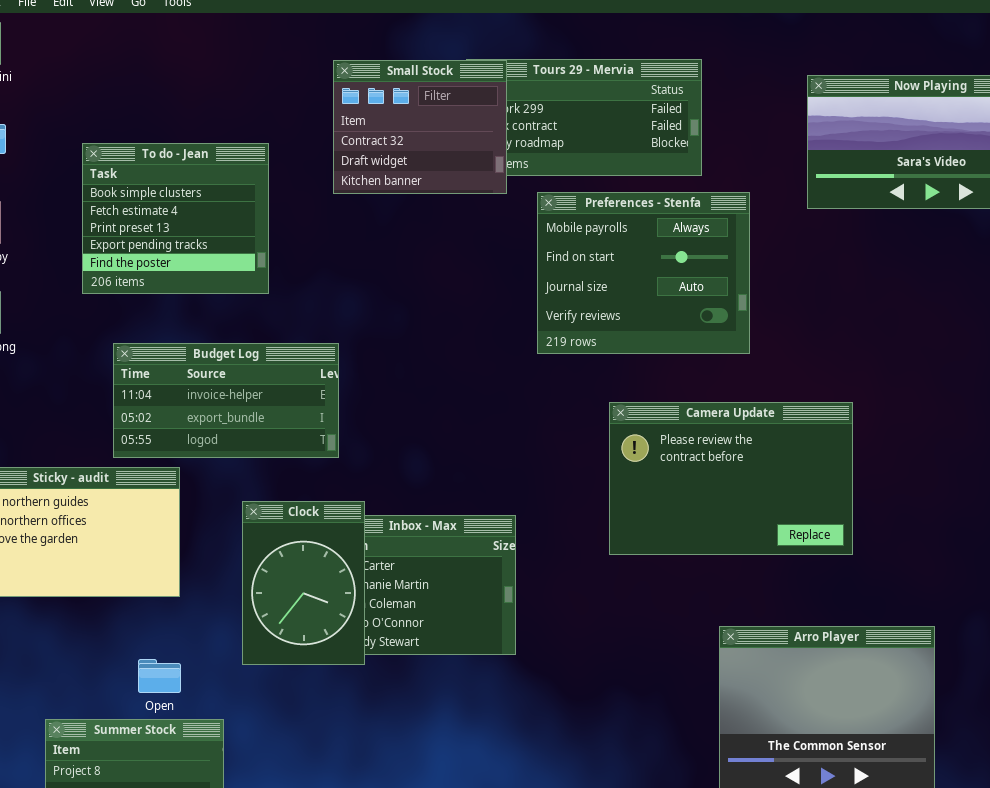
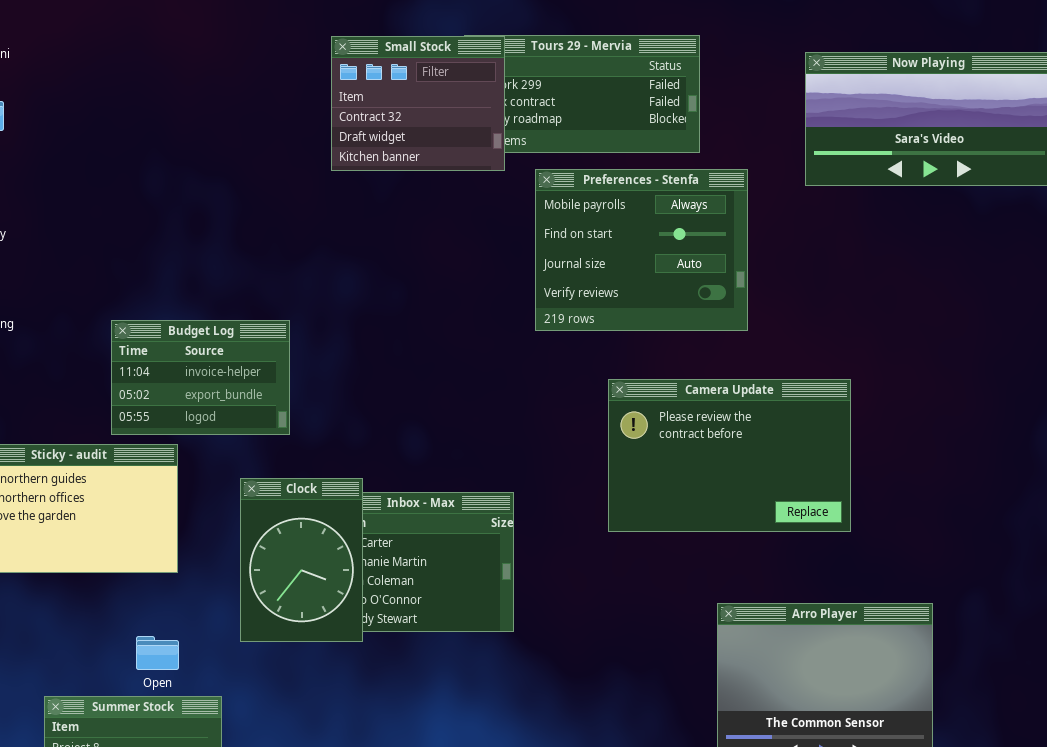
To do - Jean: [82,143,269,294] -> none, closed
Budget Log: [113,343,339,458] -> [111,320,290,435], resized

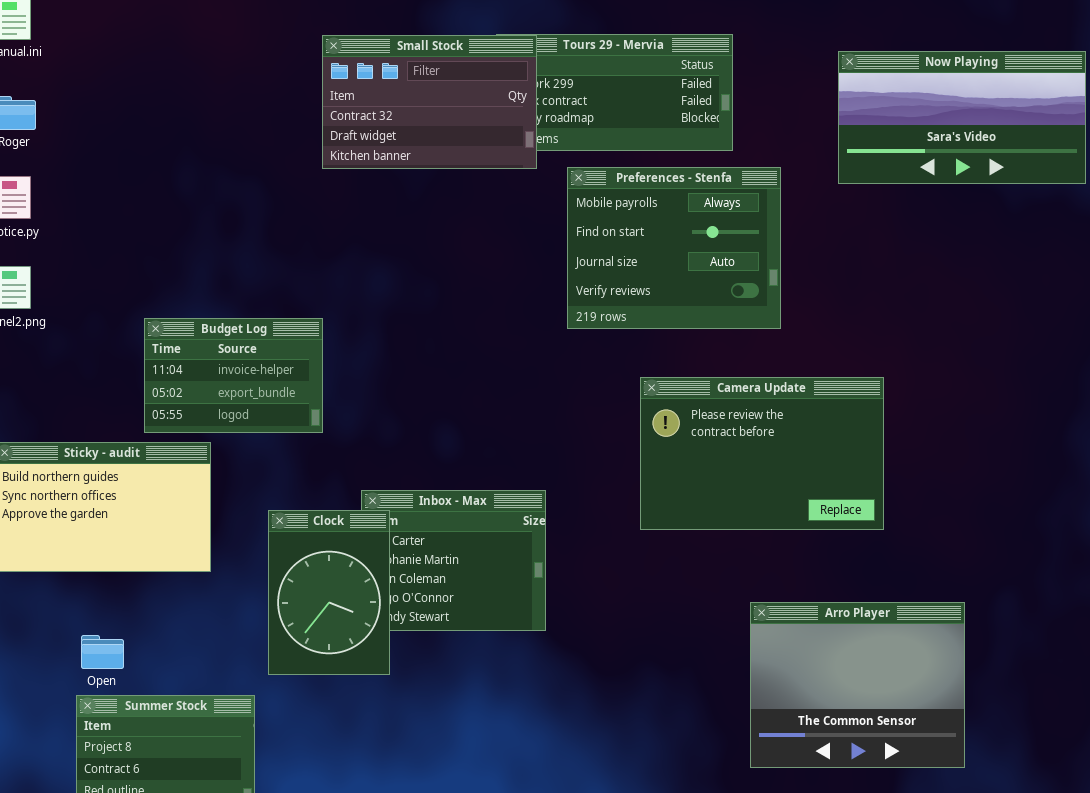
Small Stock: [331,36,505,171] -> [322,35,537,169], resized
Clock: [240,478,363,642] -> [268,510,390,675], moved
Open: [136,636,179,670] -> [81,635,124,669], moved

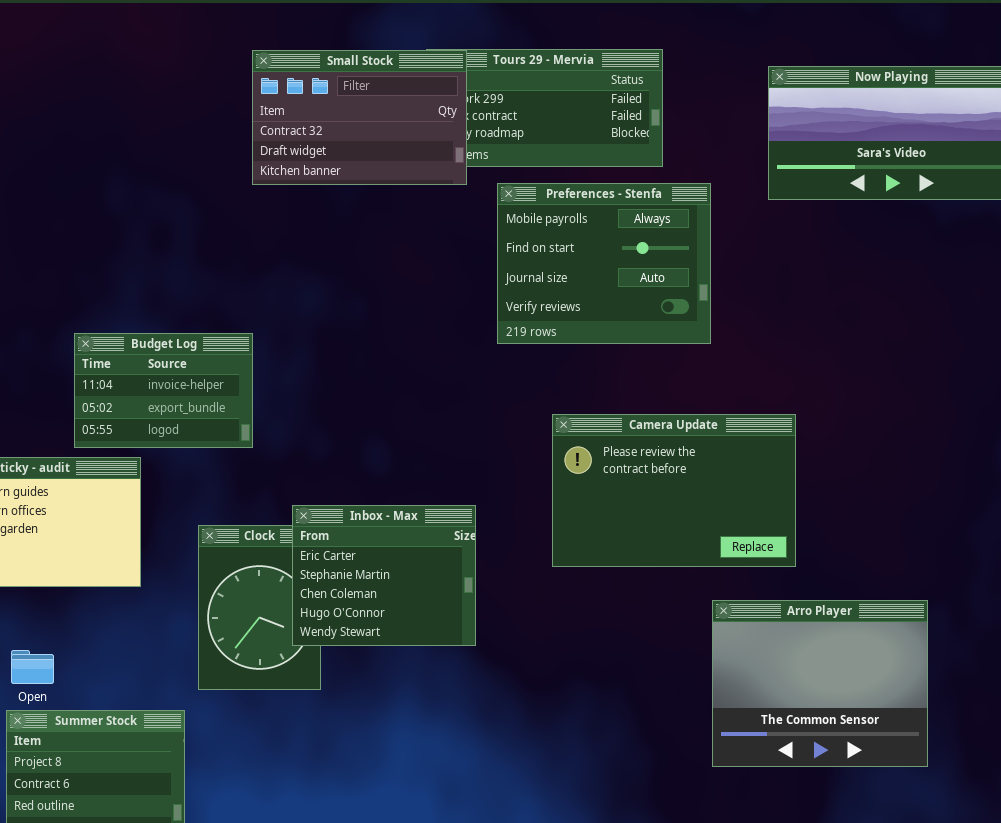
Camera Update: [640,377,884,530] -> [552,414,796,567], moved
Inbox - Max: [361,490,546,631] -> [292,505,476,646], raised
Arro Player: [750,602,965,768] -> [712,600,928,767], moved

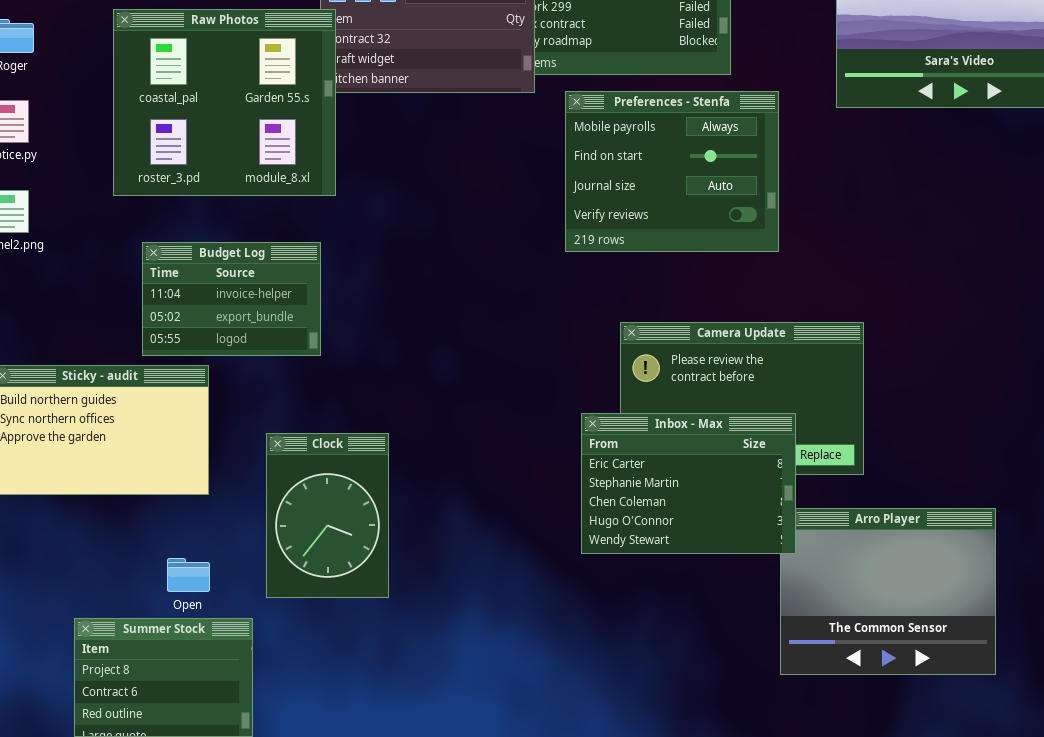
Raw Photos: none -> [113,9,336,196], opened
Inbox - Max: [292,505,476,646] -> [581,413,796,554], moved, resized
Open: [11,650,54,684] -> [167,558,210,592], moved

